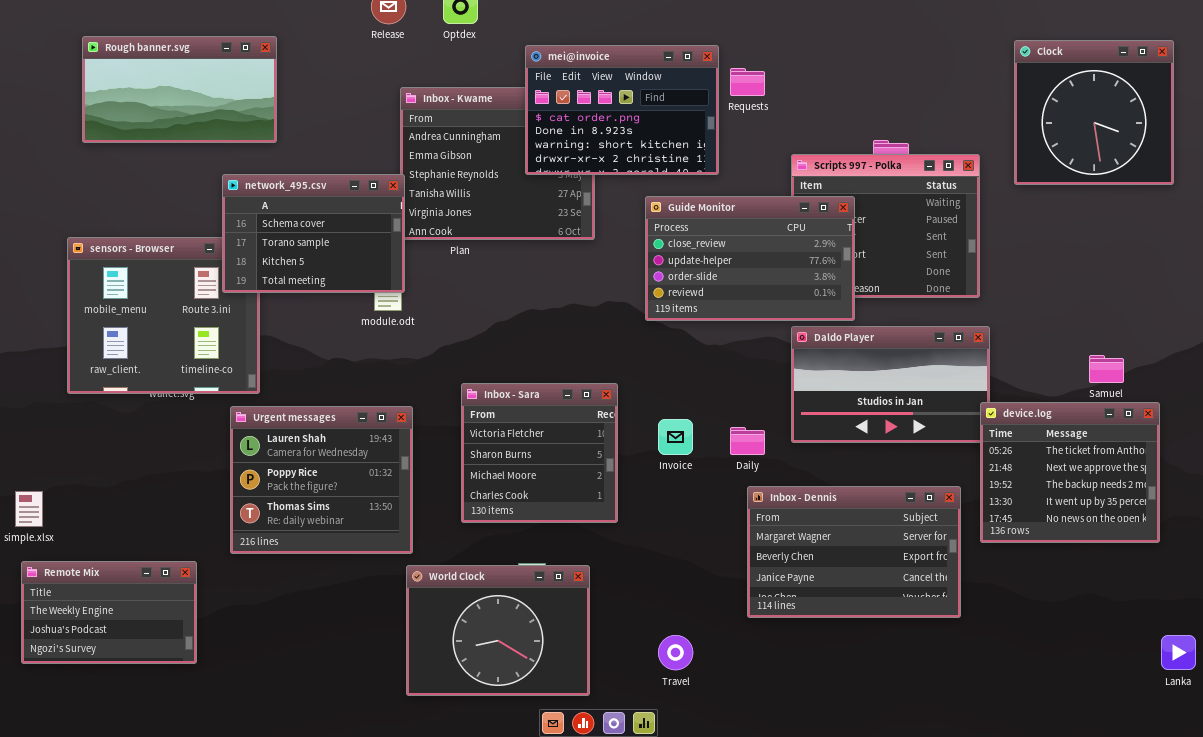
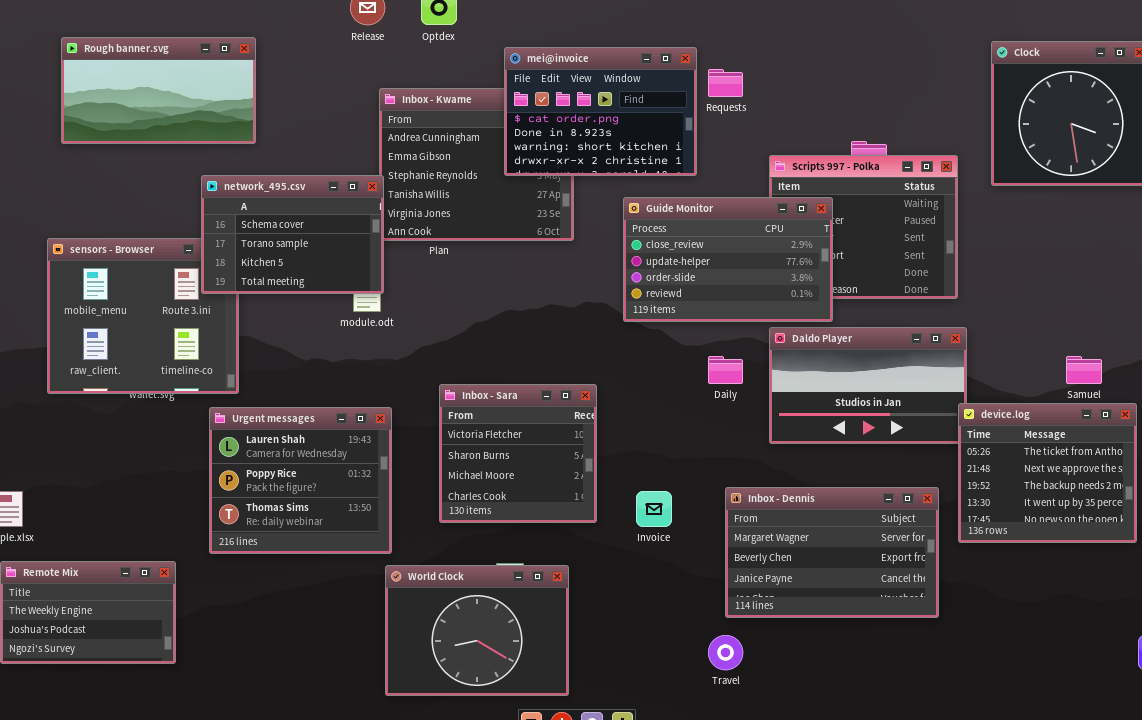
Invoice: [658,419,693,455] -> [636,491,672,527], moved
Daily: [730,427,765,455] -> [708,356,743,384], moved
Travel: [658,635,693,670] -> [708,635,743,670], moved

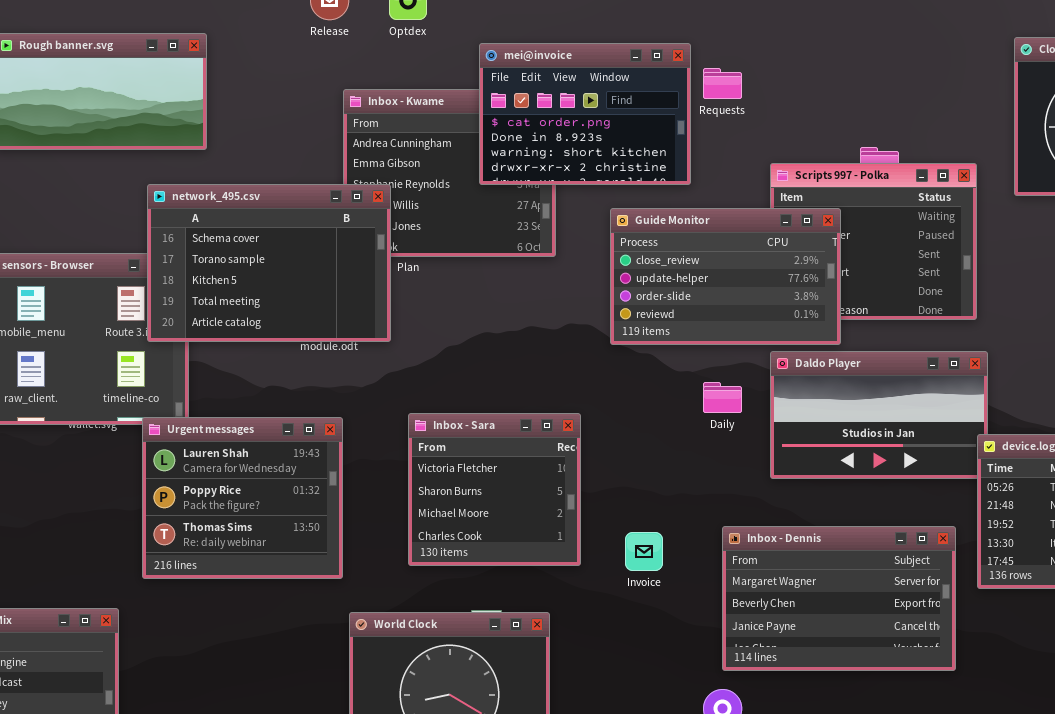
network_495.csv: [201,175,384,294] -> [147,184,391,342], resized
Urgent messages: [209,407,392,554] -> [142,417,343,579], moved

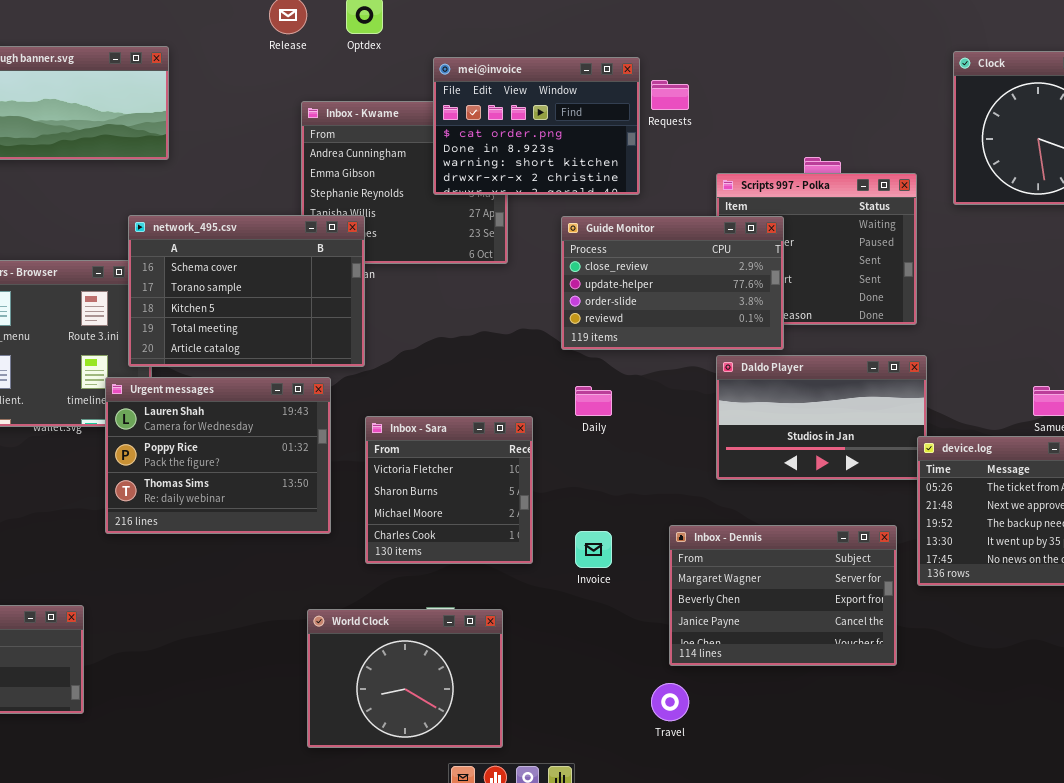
network_495.csv: [147,184,391,342] -> [128,215,365,367], moved
Daily: [703,382,742,413] -> [575,386,612,416], moved
Urgent messages: [142,417,343,579] -> [105,377,331,534], moved, resized

